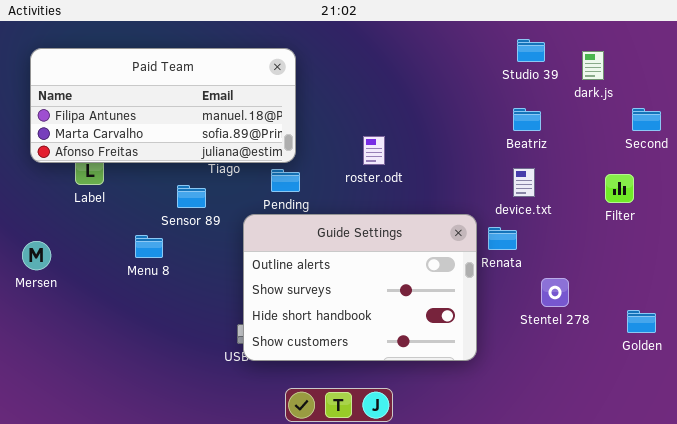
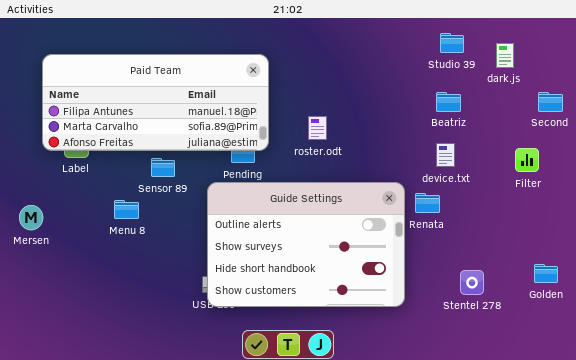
Paid Team: [30,48,296,163] -> [42,54,269,151], moved
Stentel 278: [541,278,569,307] -> [460,270,484,295], moved

